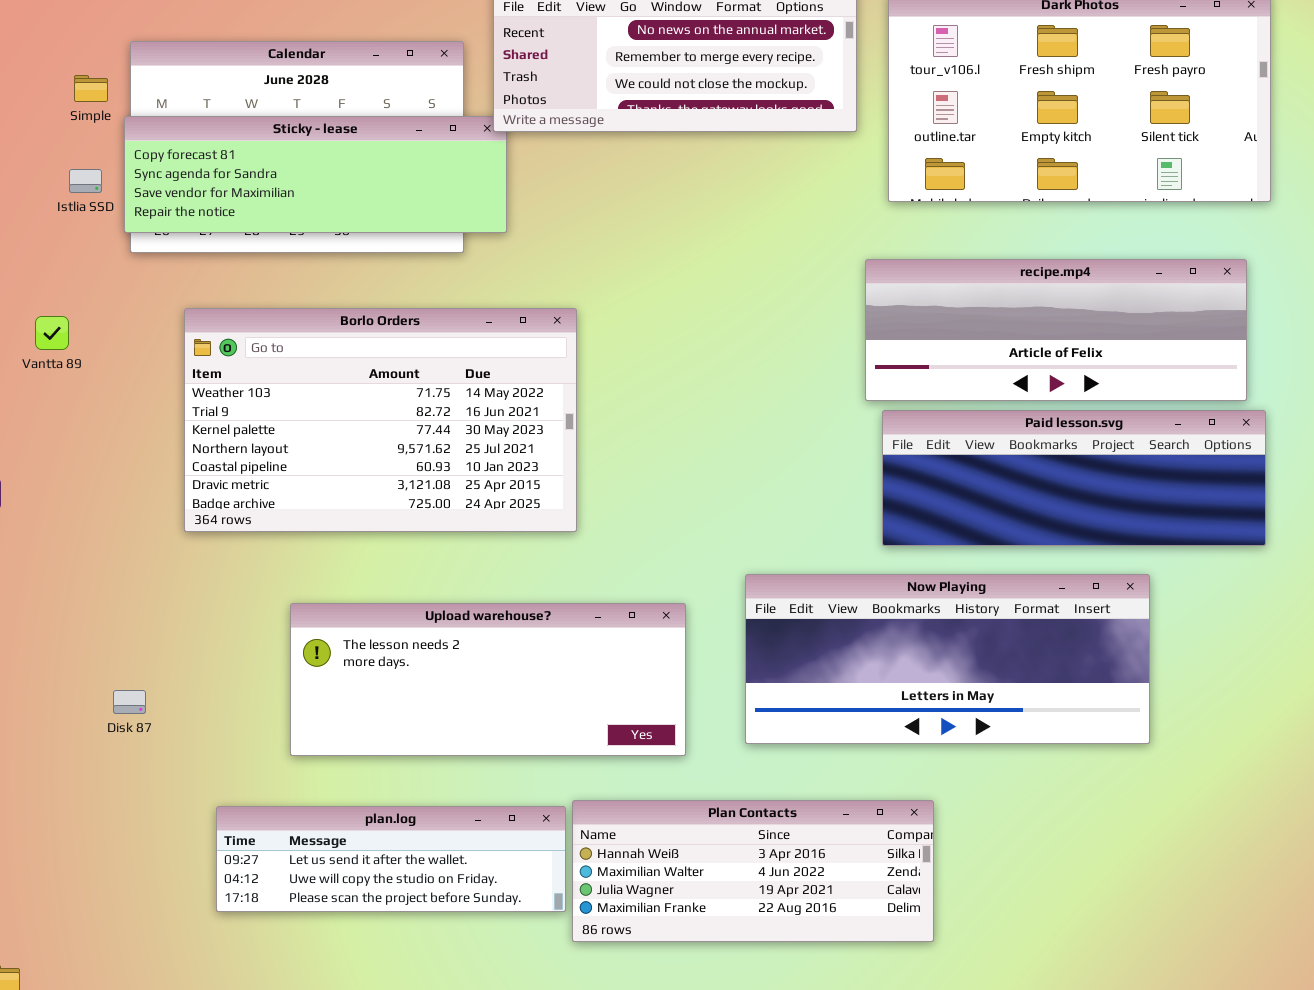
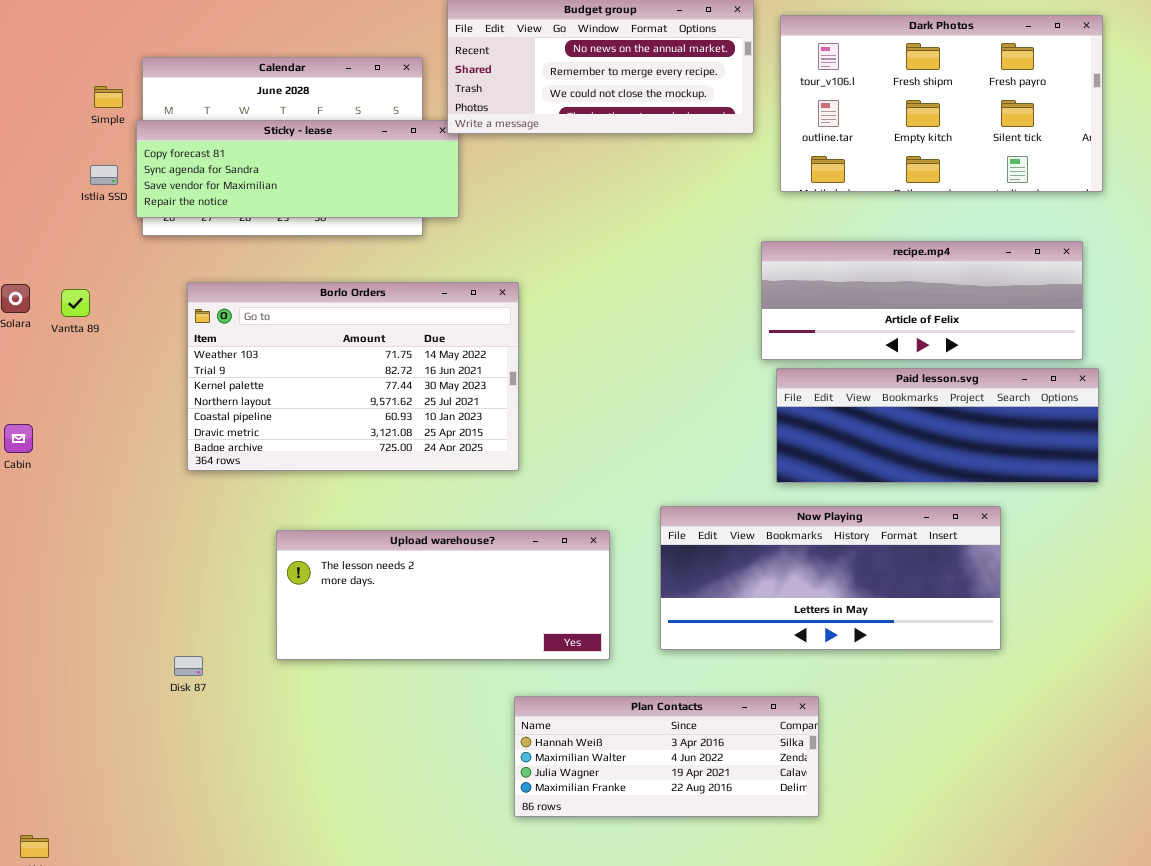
Disk 87: [113,690,146,714] -> [174,656,203,676], moved
plan.log: [216,806,566,912] -> none, closed

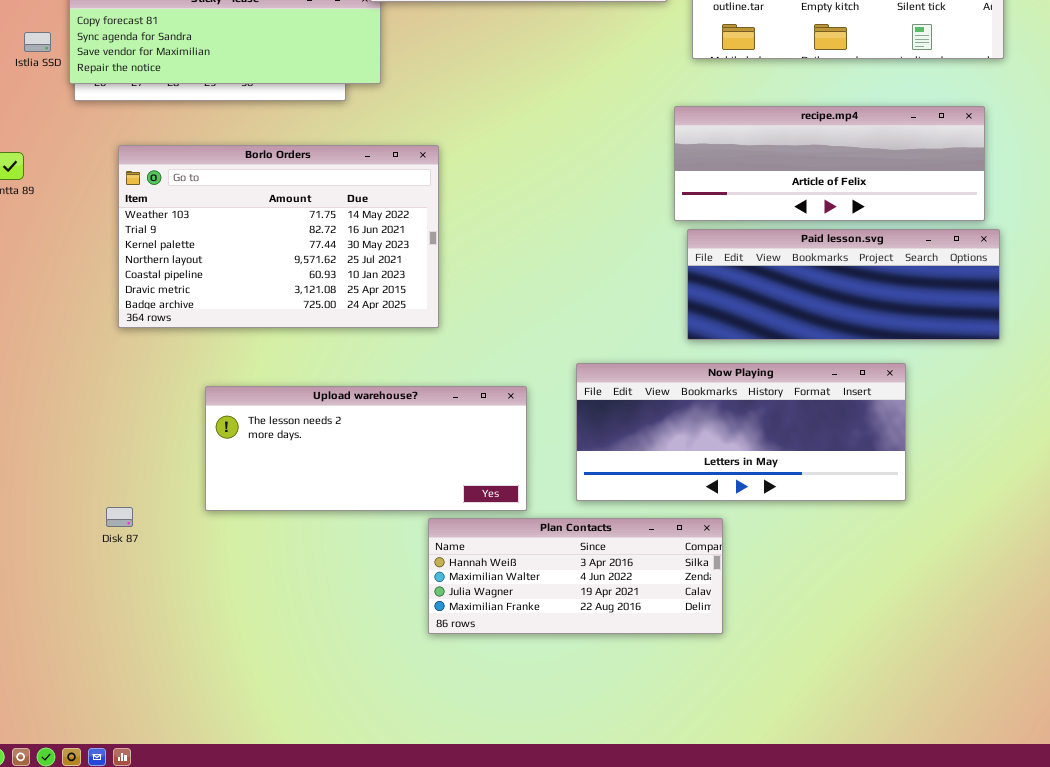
Plan Contacts: [514,696,819,817] -> [428,518,723,634], moved

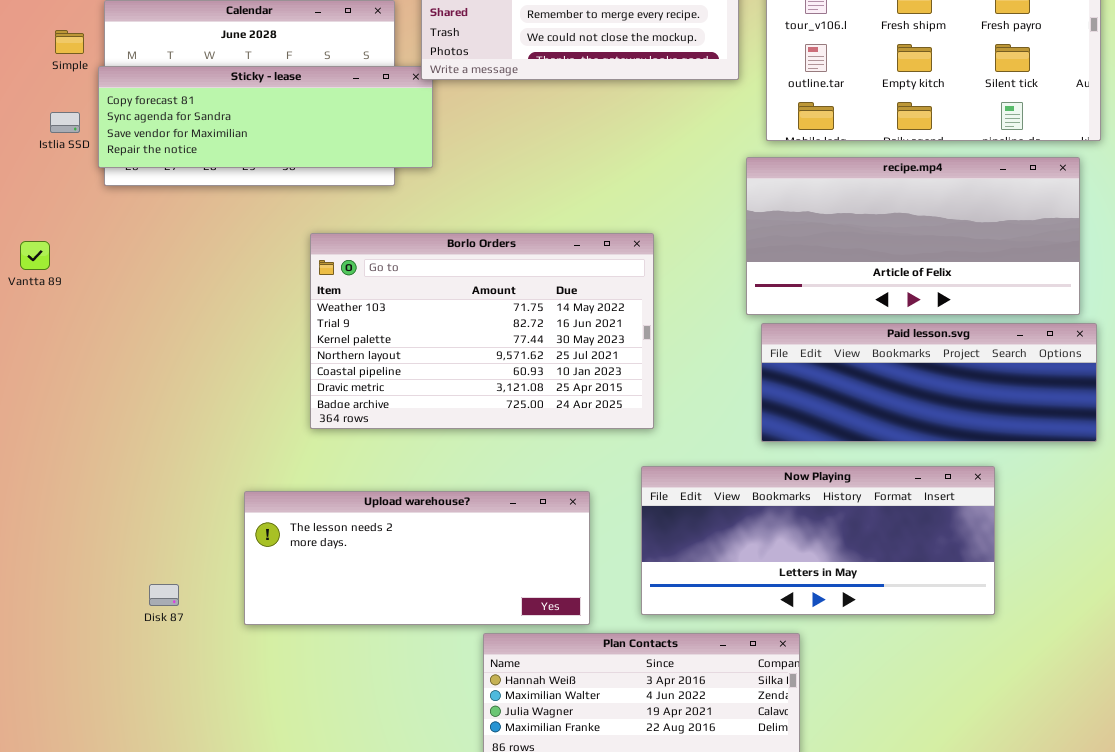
recipe.mp4: [674,106,985,221] -> [746,157,1080,315], resized
Borlo Orders: [118,145,439,328] -> [310,233,654,429], moved
Disk 87: [106,507,133,527] -> [149,584,179,606], moved

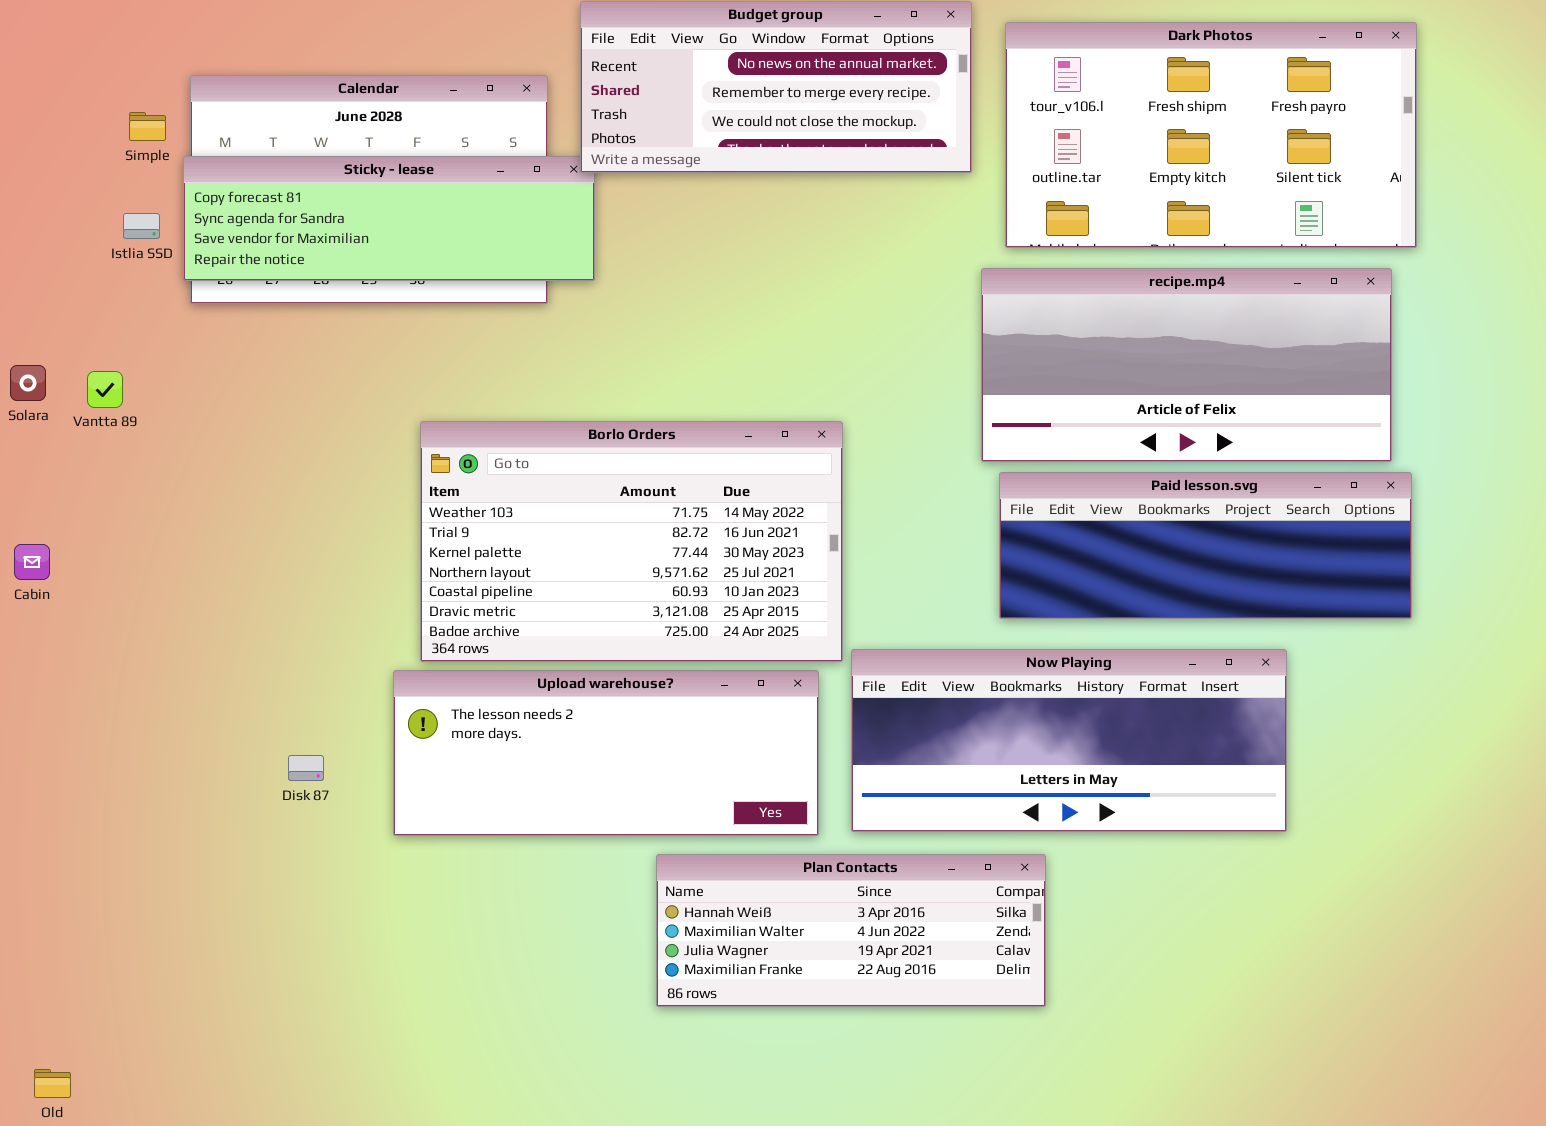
Borlo Orders: [310,233,654,429] -> [420,421,843,662], moved
Upload warehouse?: [244,491,590,625] -> [393,670,819,836], moved
Disk 87: [149,584,179,606] -> [288,755,324,781], moved

